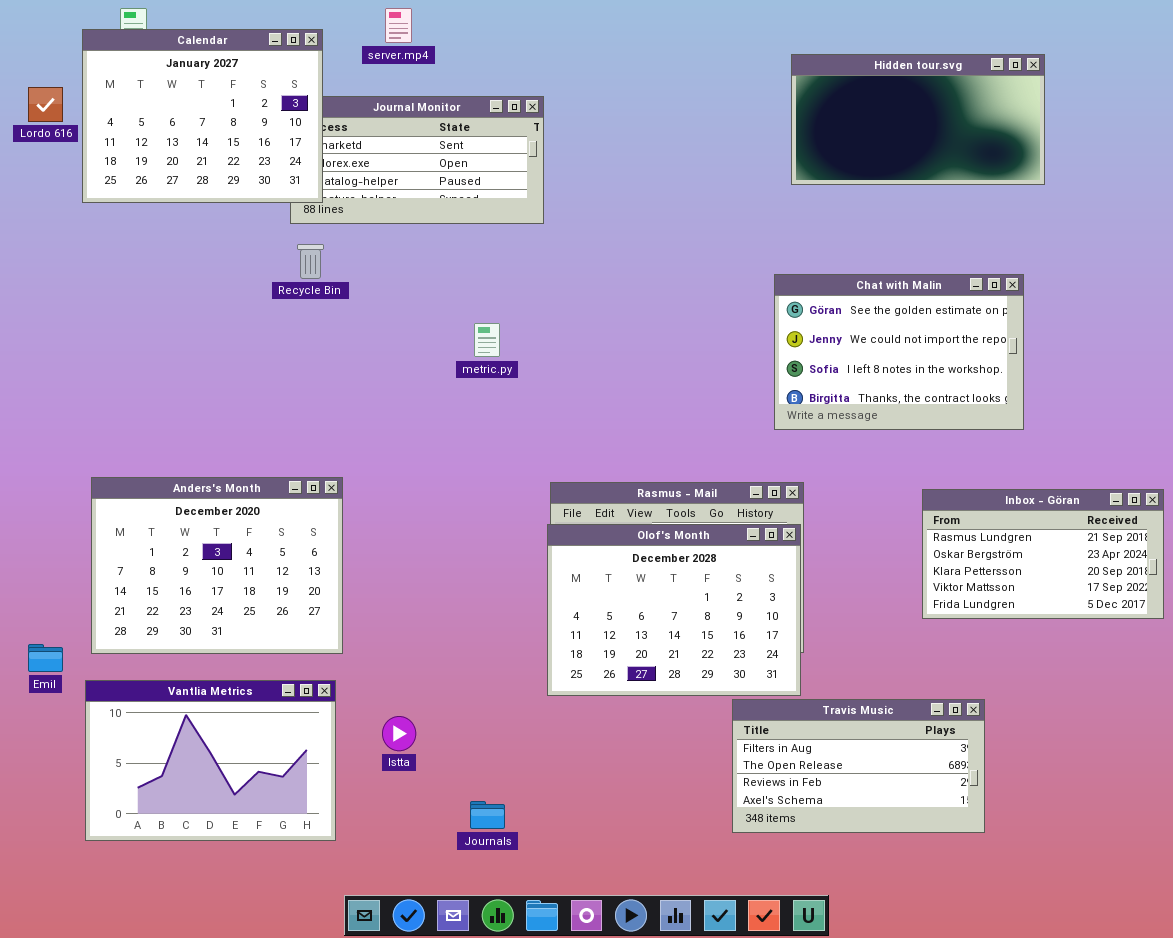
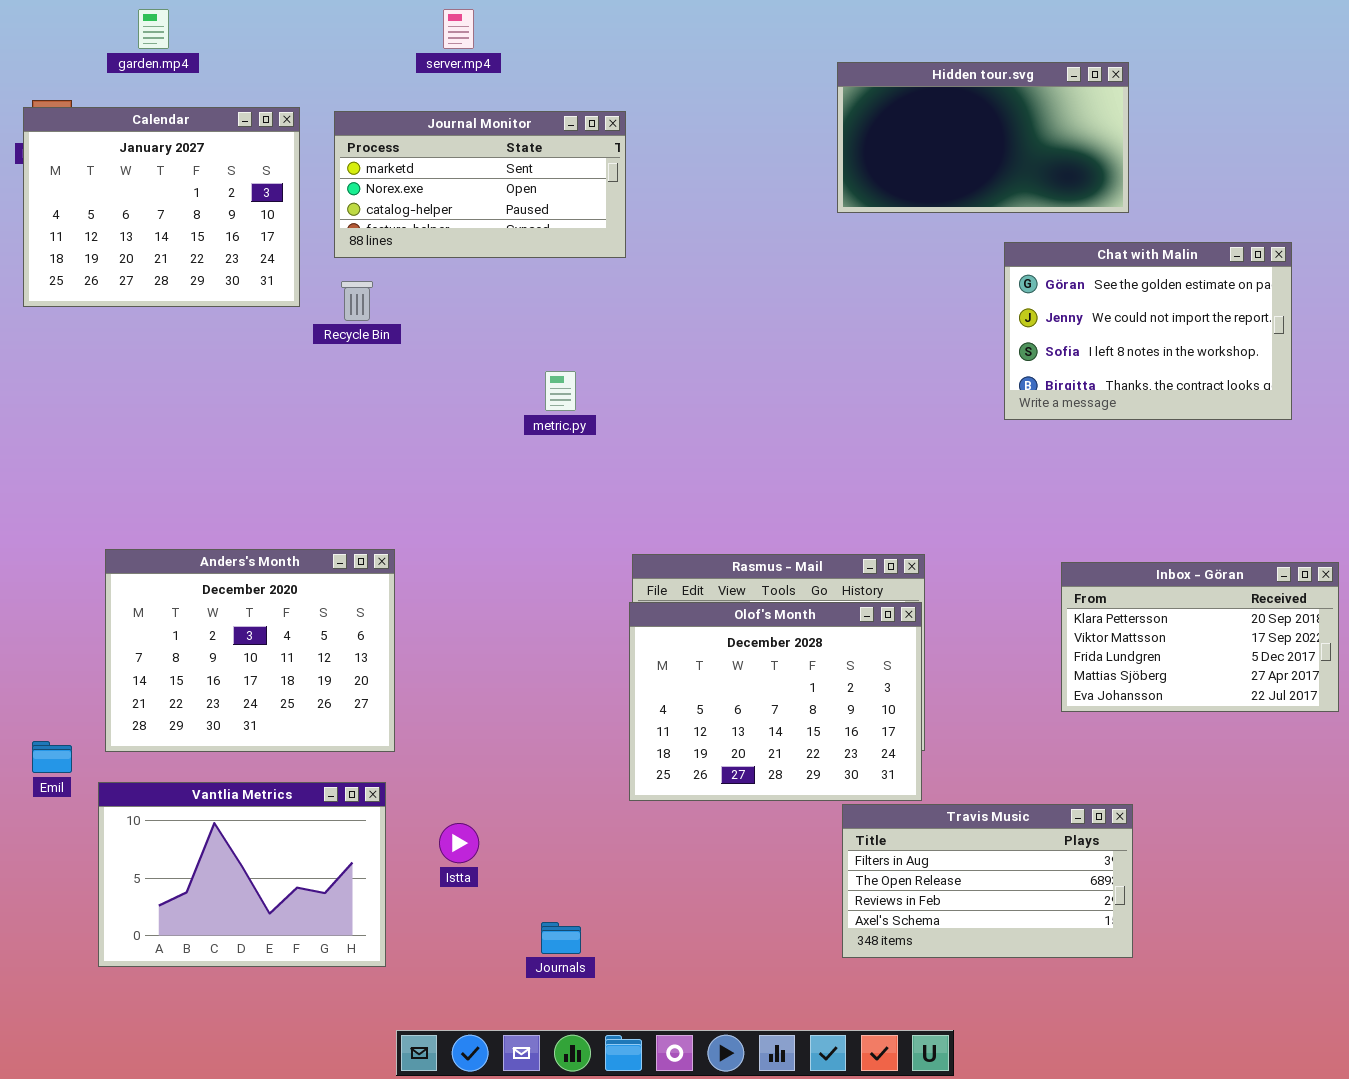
Calendar: [82,29,323,203] -> [23,107,300,307], moved
Hidden tour.svg: [791,54,1045,185] -> [837,62,1129,213], moved
Chat with Malin: [774,274,1024,430] -> [1004,242,1292,420], moved
Inbox - Göran: [922,489,1164,619] -> [1061,562,1339,712], scrolled down 2 rows

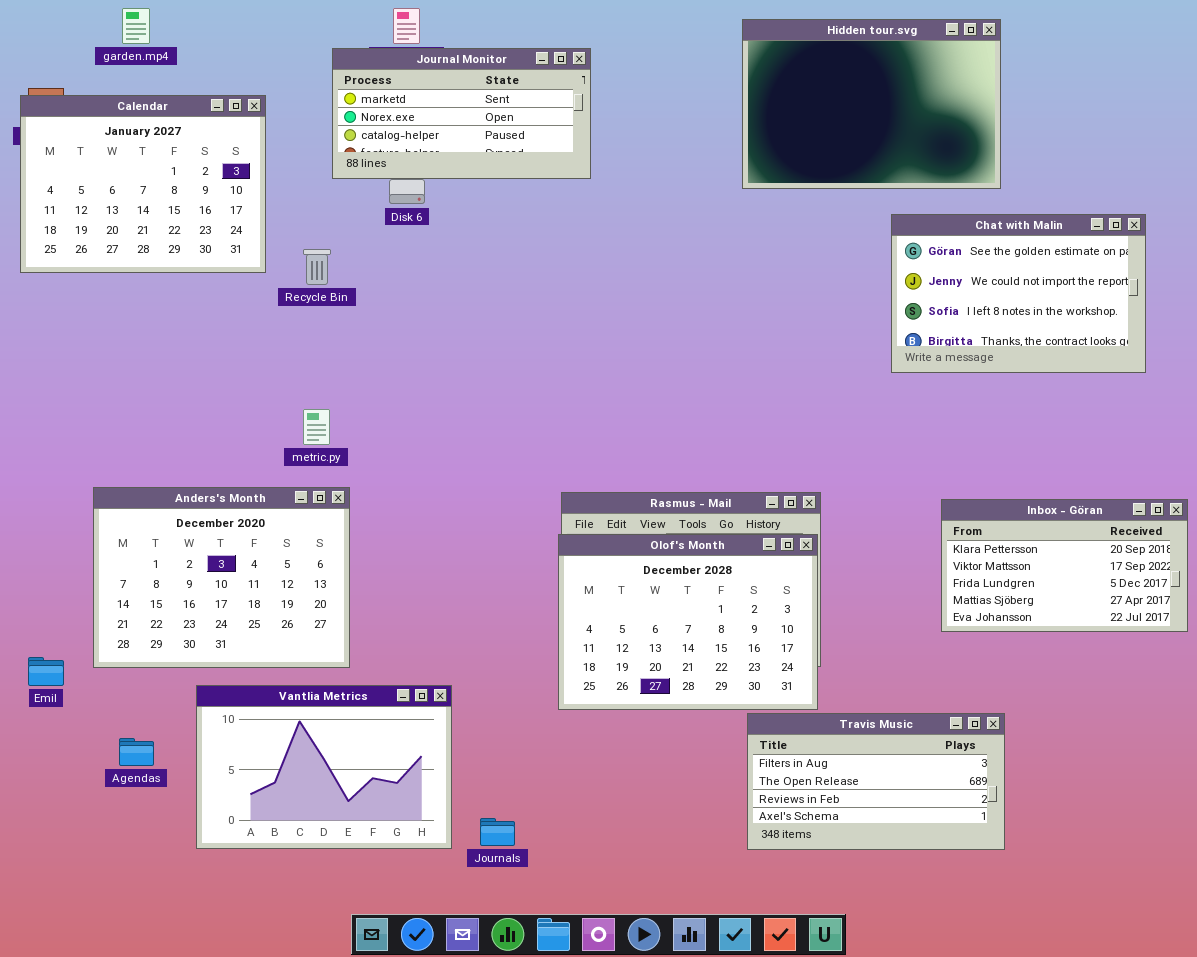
Hidden tour.svg: [837,62,1129,213] -> [742,19,1001,189], resized
Journal Monitor: [334,111,626,258] -> [332,48,591,179], moved
metric.py: [545,371,576,411] -> [303,409,330,445], moved
Vantlia Metrics: [98,782,386,967] -> [196,685,452,849], moved

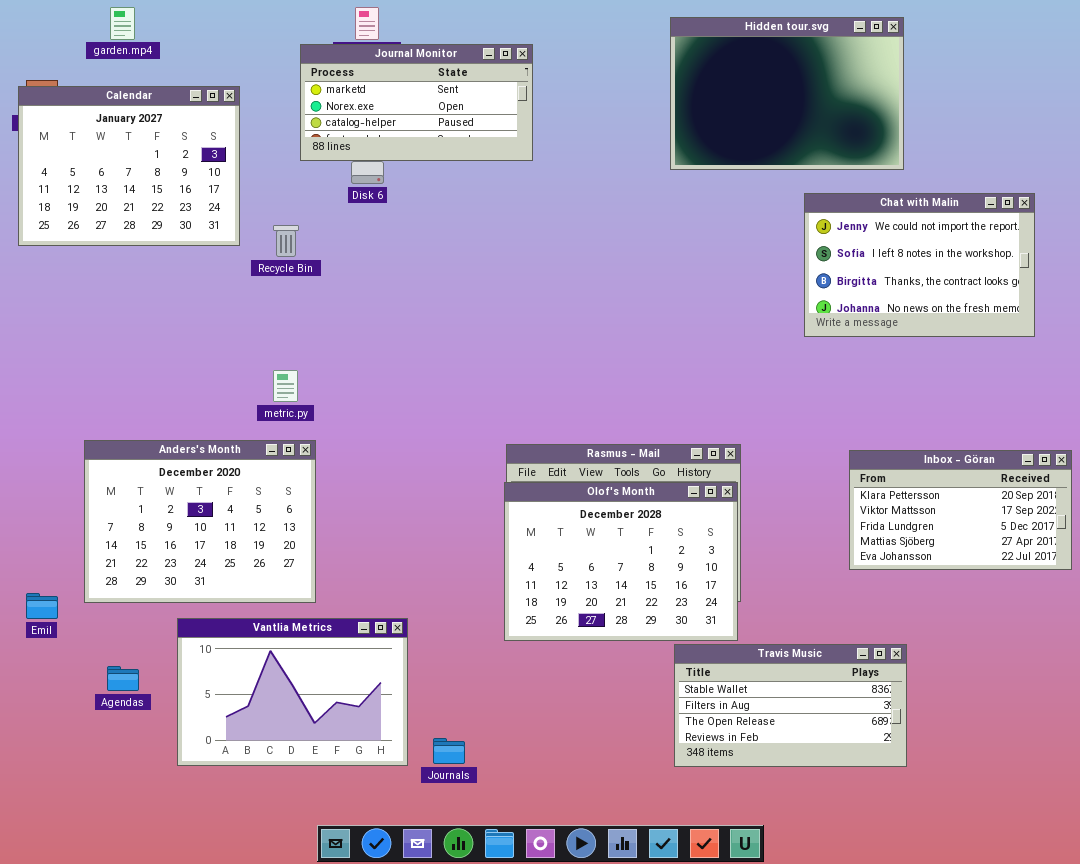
Chat with Malin: [891,214,1146,373] -> [804,193,1035,337], scrolled down 1 row
Travis Music: [747,713,1005,850] -> [674,644,907,767], scrolled up 1 row

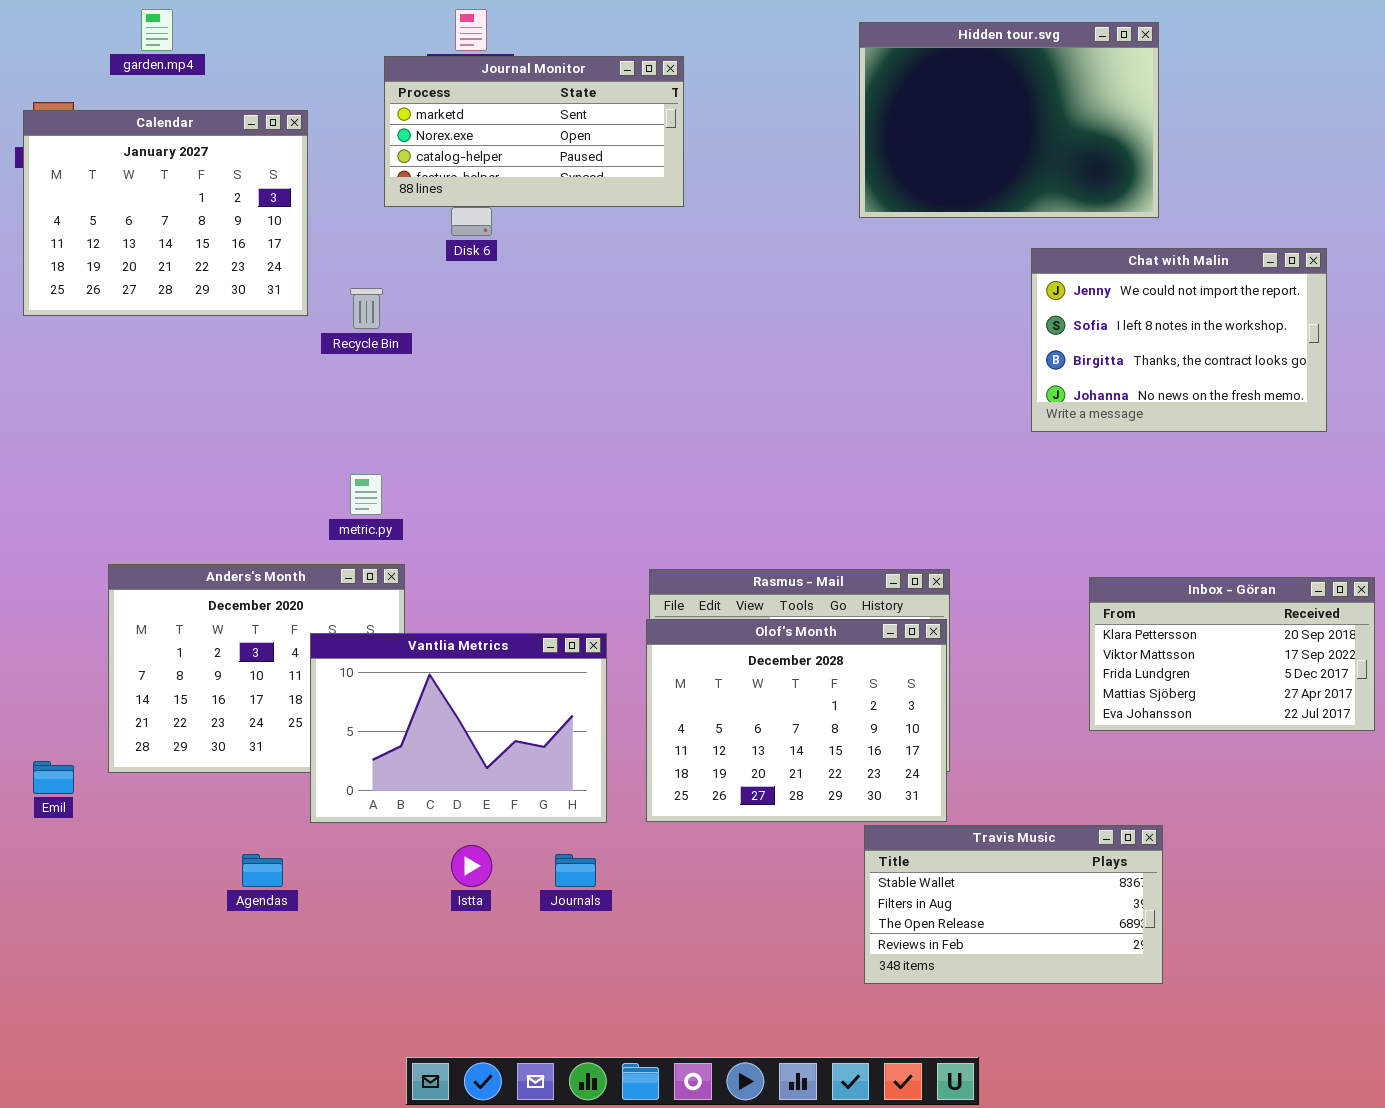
Vantlia Metrics: [177,618,408,766] -> [310,633,607,823], moved
Agendas: [107,666,139,691] -> [242,854,283,887], moved
Journals: [433,738,465,764] -> [555,854,596,887], moved

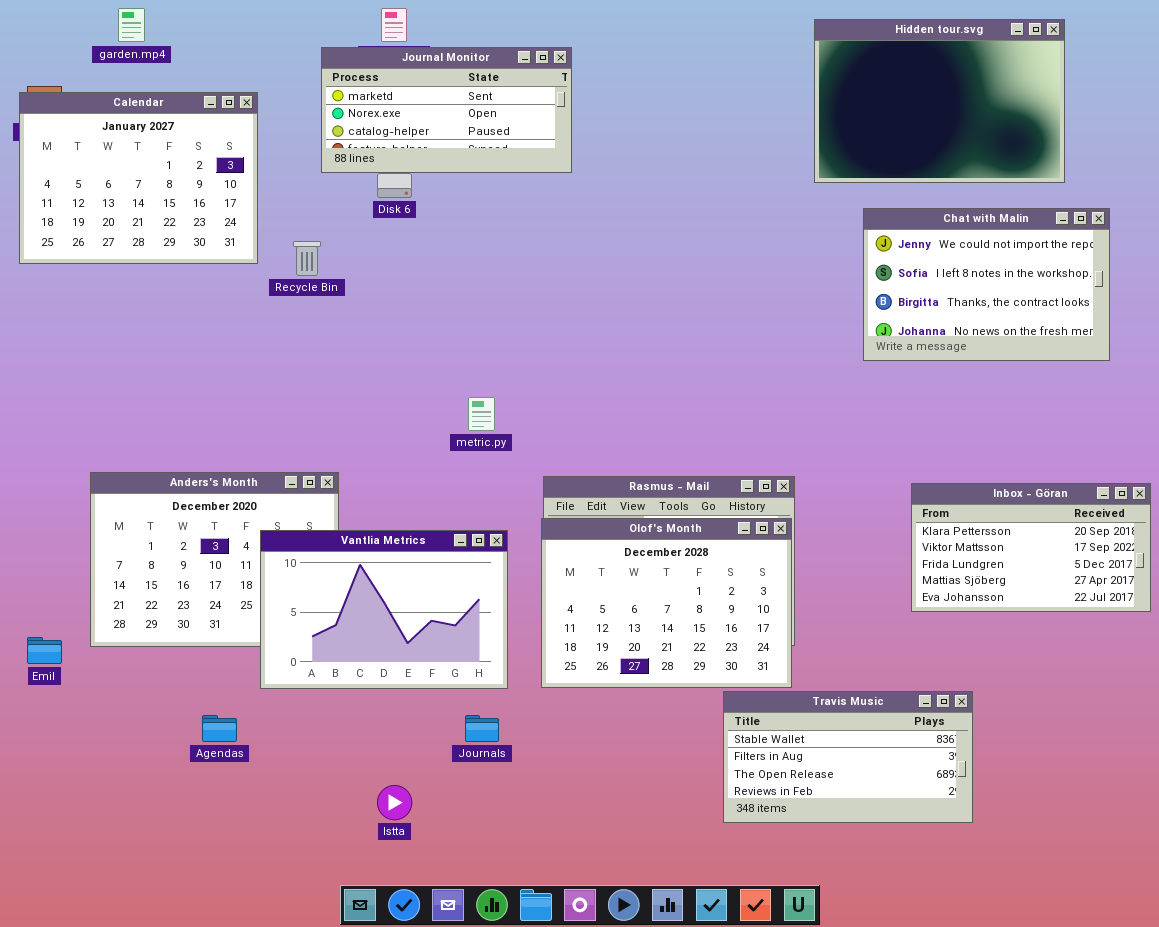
Hidden tour.svg: [859,22,1159,218] -> [814,19,1065,183], moved
metric.py: [350,474,382,515] -> [468,397,495,431], moved
Istta: [451,845,492,887] -> [377,785,412,820], moved

